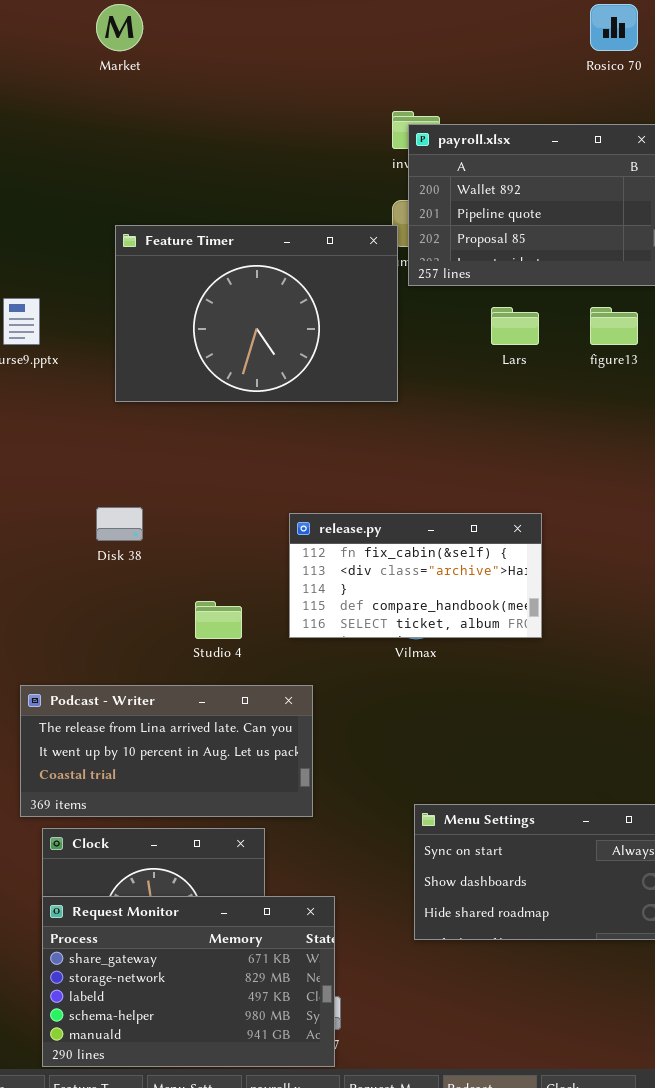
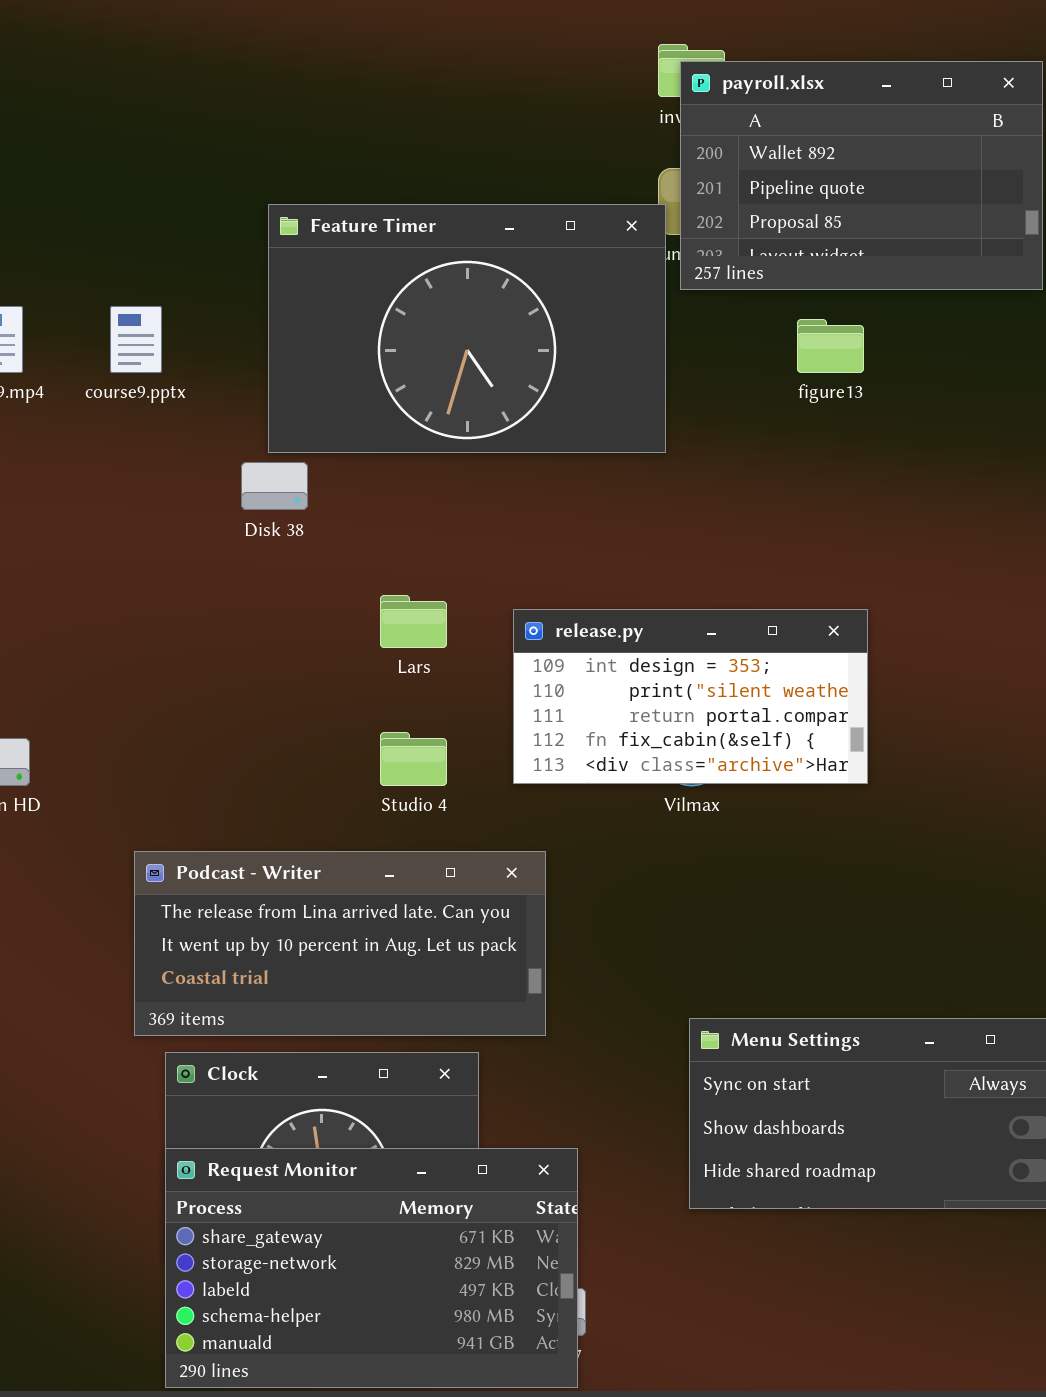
Lars: [491,307,539,345] -> [380,595,447,648], moved
figure13: [590,307,638,345] -> [797,319,864,373], moved
Disk 38: [96,507,143,541] -> [241,462,308,510], moved
release.py: [289,513,542,638] -> [513,609,868,784], scrolled up 3 rows

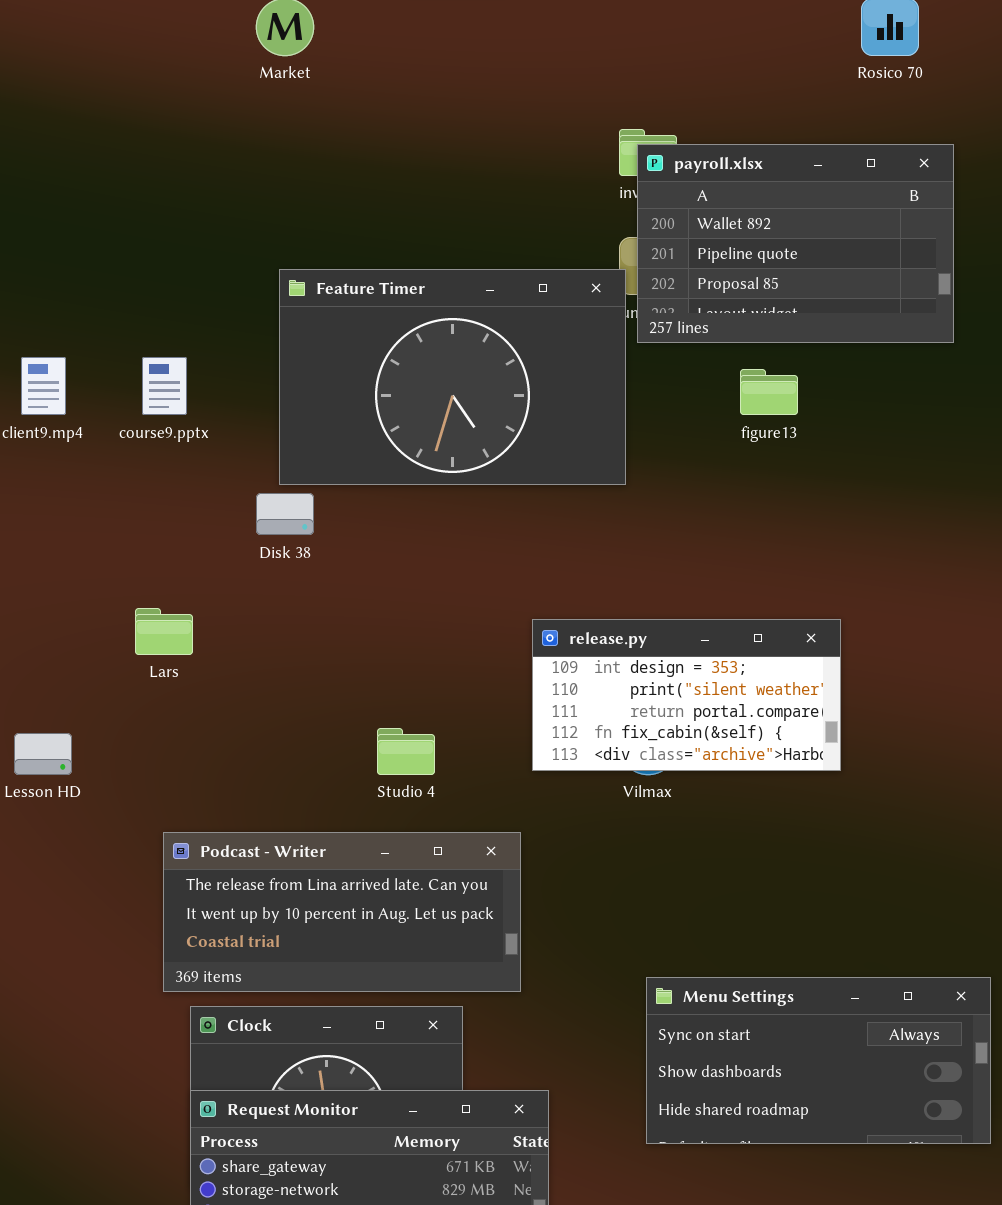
Lars: [380,595,447,648] -> [135,608,193,655], moved
release.py: [513,609,868,784] -> [532,619,841,771], moved

